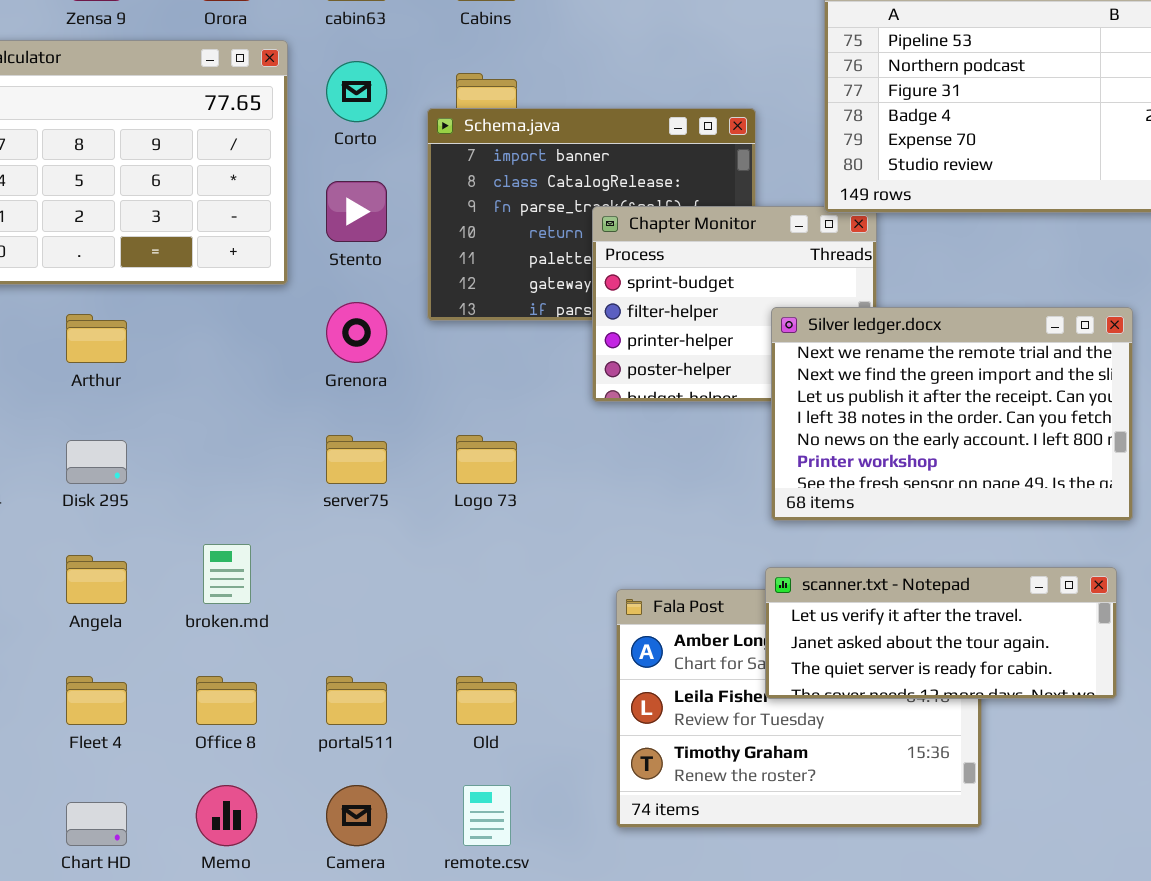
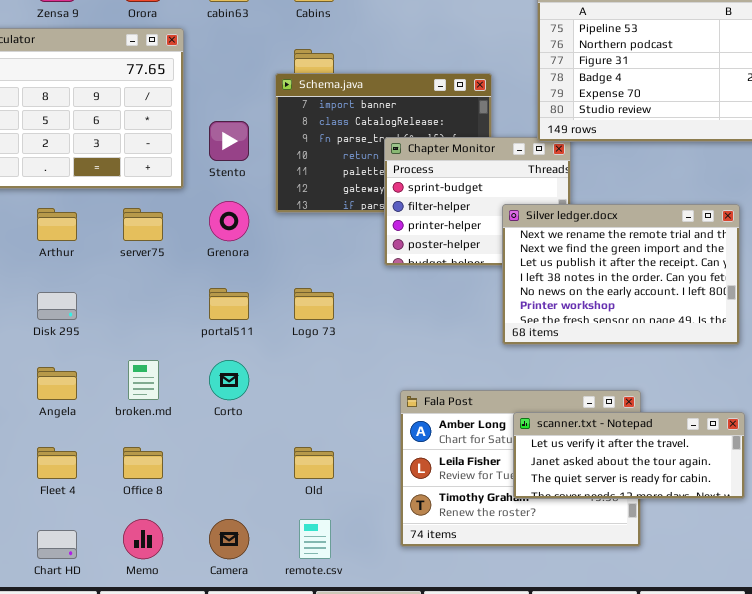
Corto: [326,61,387,122] -> [209,360,249,400], moved
server75: [326,435,387,484] -> [123,208,163,241], moved
scanner.txt - Notepad: [765,567,1117,699] -> [513,412,745,499], moved
portal511: [326,676,387,725] -> [209,288,249,320], moved

